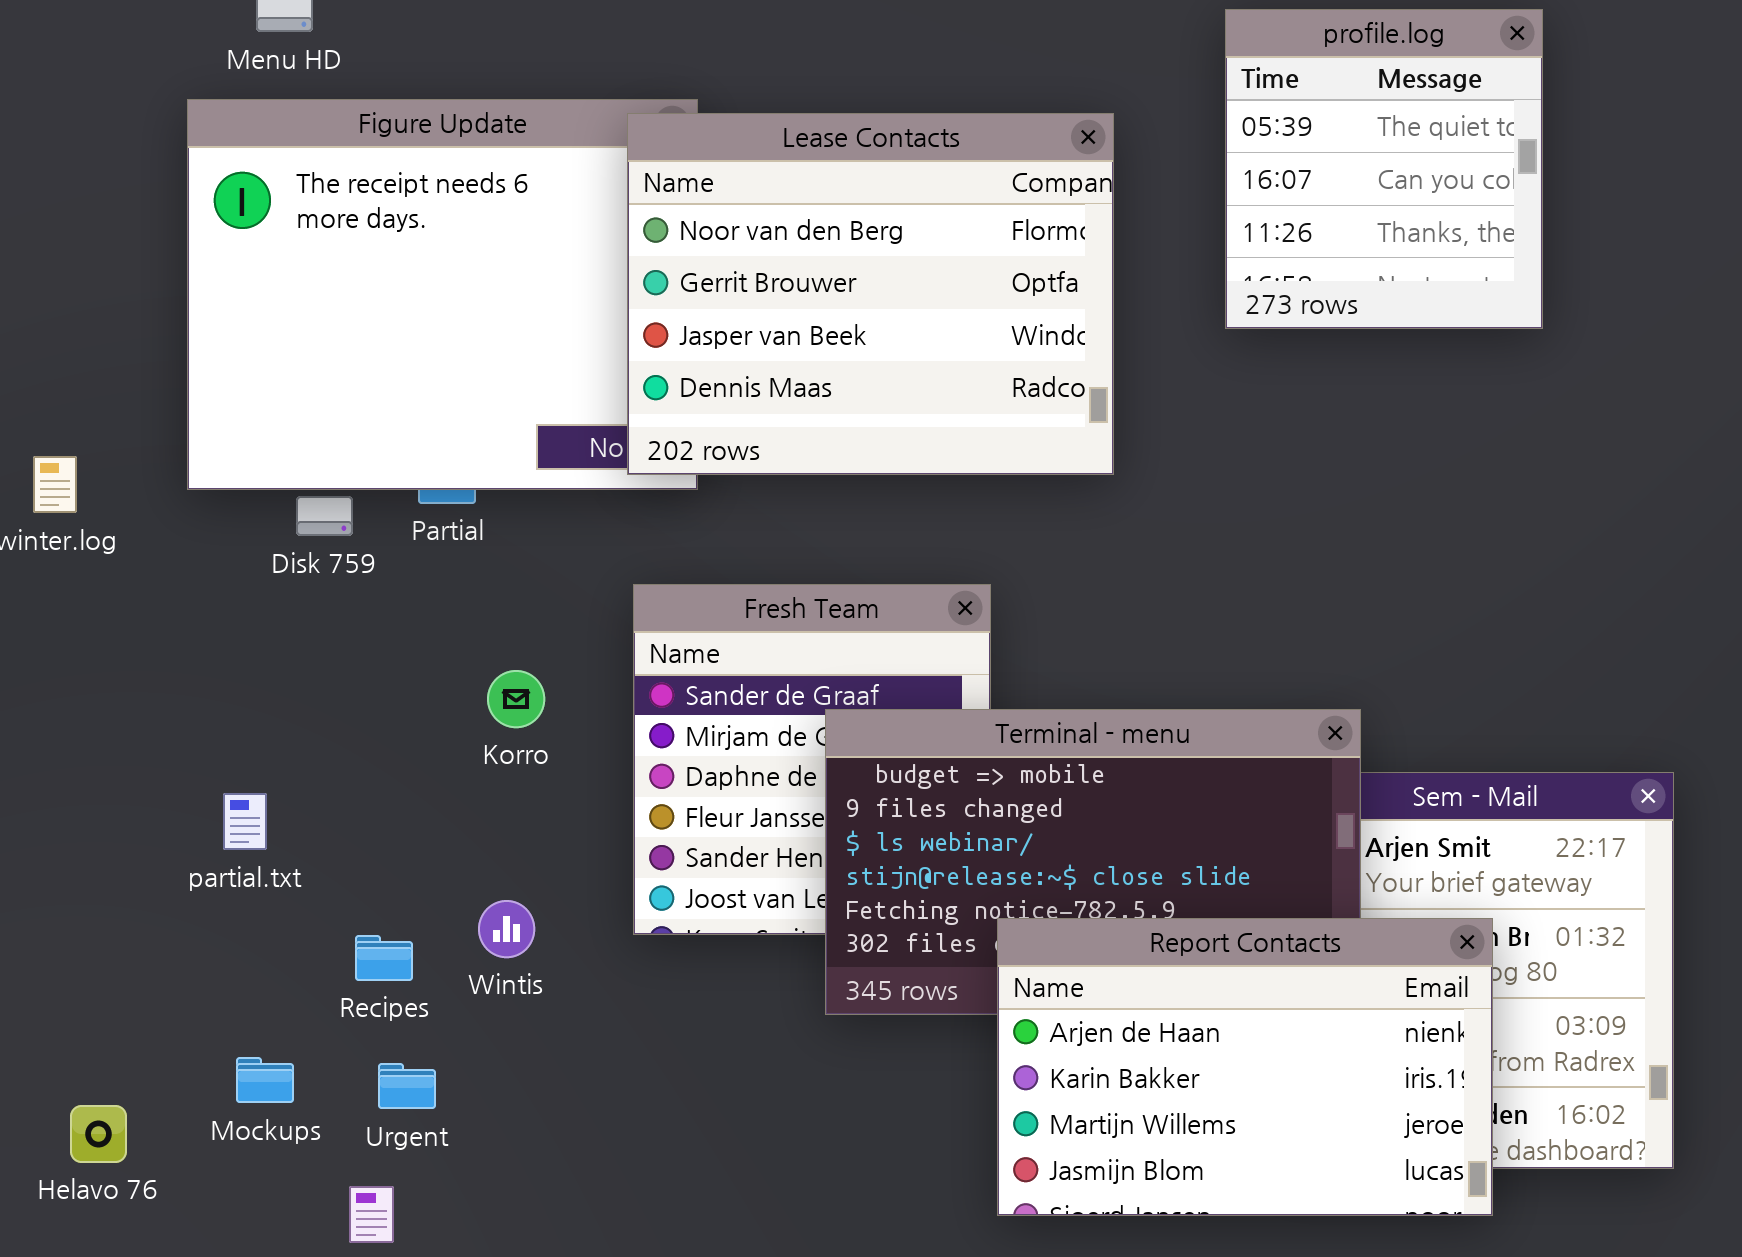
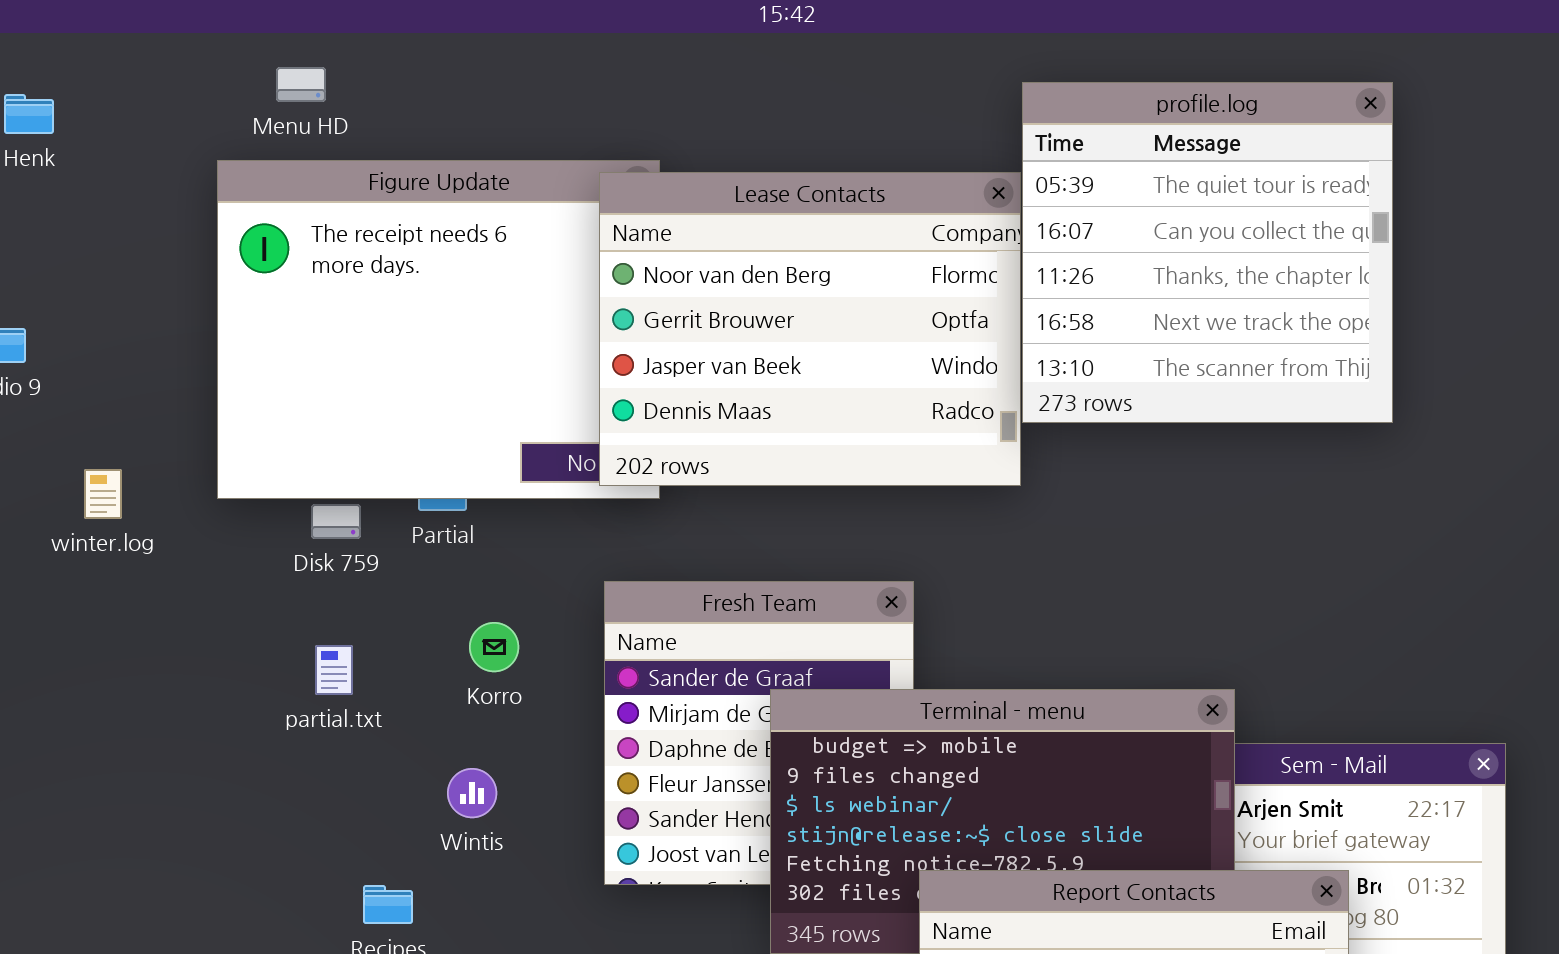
profile.log: [1225,9,1543,329] -> [1022,82,1393,423], resized
Korro: [487,670,545,728] -> [469,622,519,672], moved
partial.txt: [223,793,267,850] -> [315,645,353,695], moved
Wintis: [478,900,535,958] -> [447,768,497,818], moved

